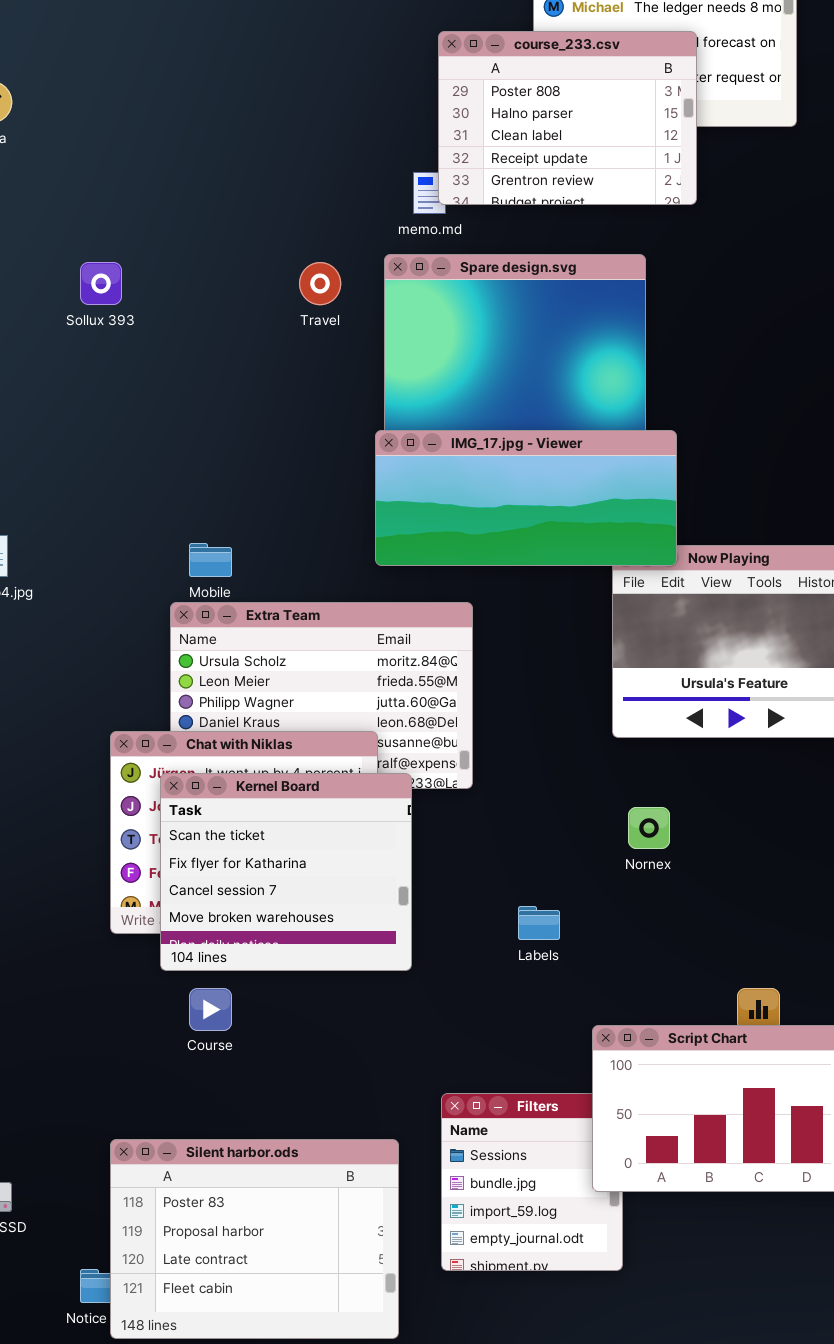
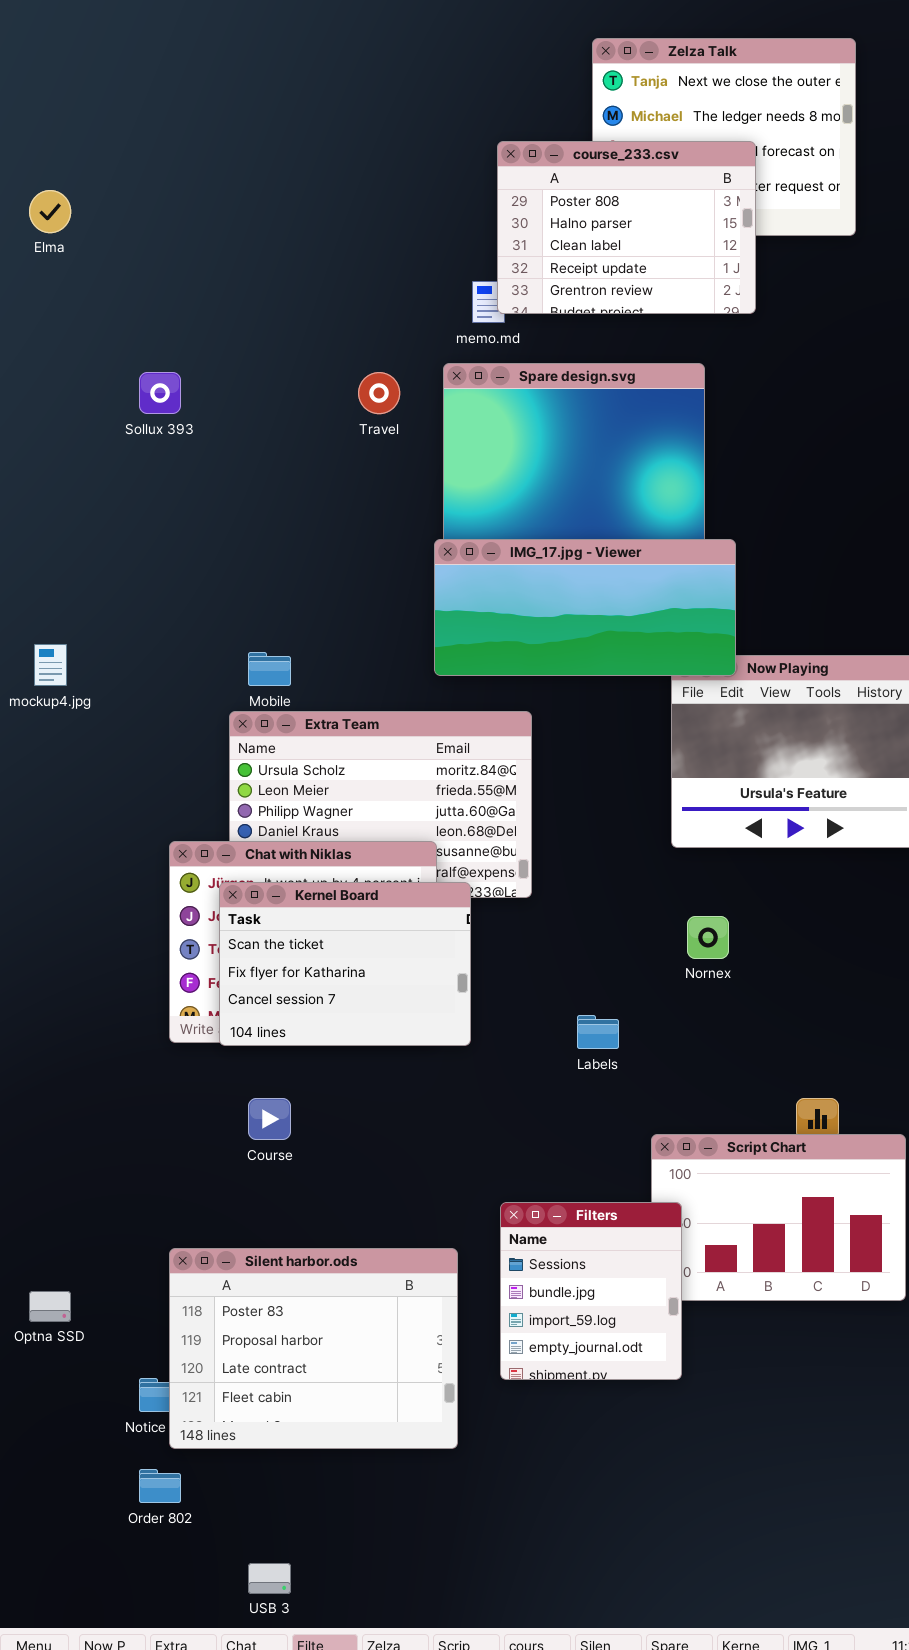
Kernel Board: [160,773,412,971] -> [219,882,471,1046], resized
Filters: [441,1093,623,1271] -> [500,1202,682,1380], raised

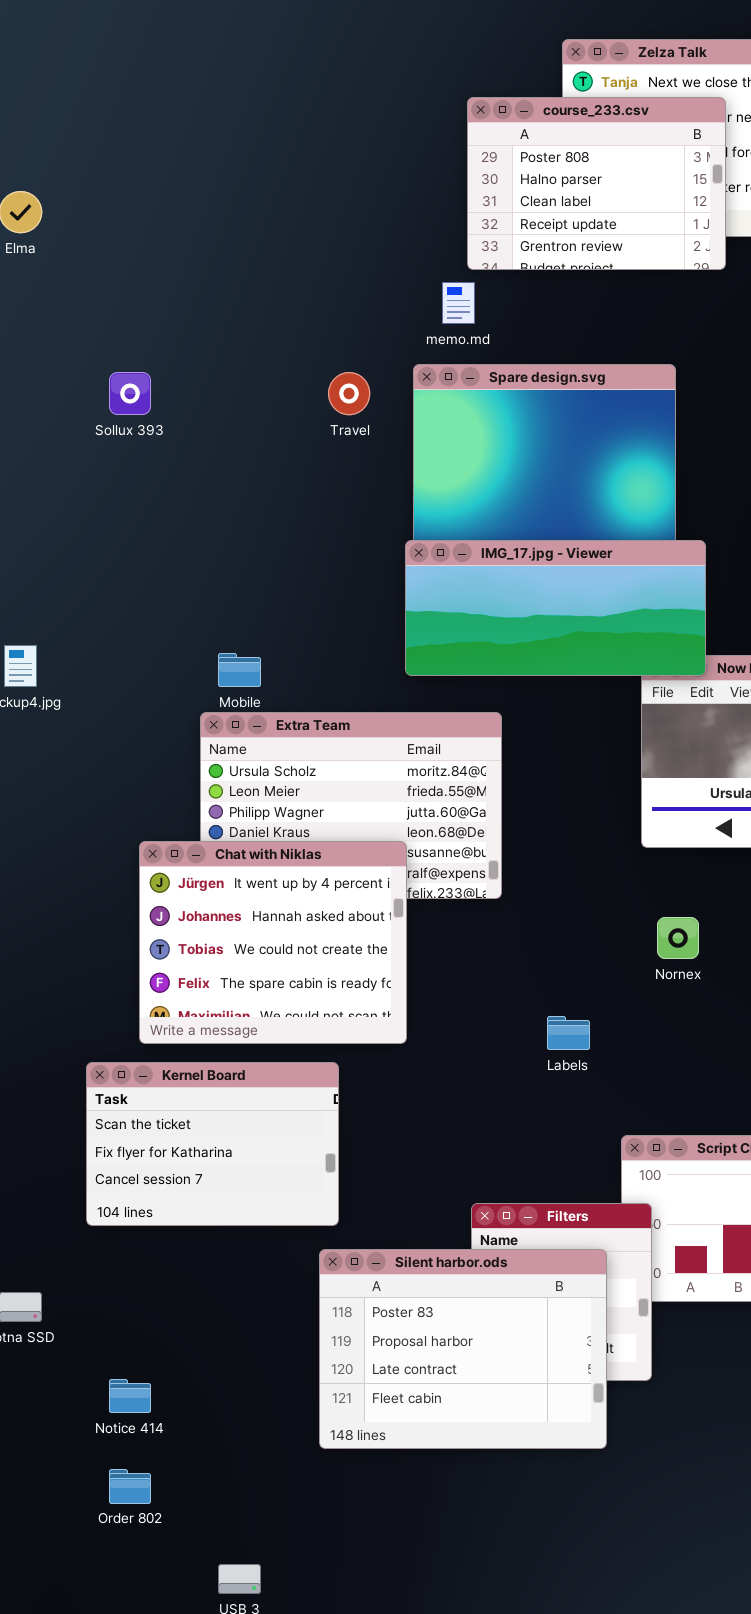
course_233.csv: [497,141,756,314] -> [467,97,726,270], moved
Kernel Board: [219,882,471,1046] -> [86,1062,339,1226], moved
Silent harbor.ods: [169,1248,458,1449] -> [319,1249,607,1449], moved

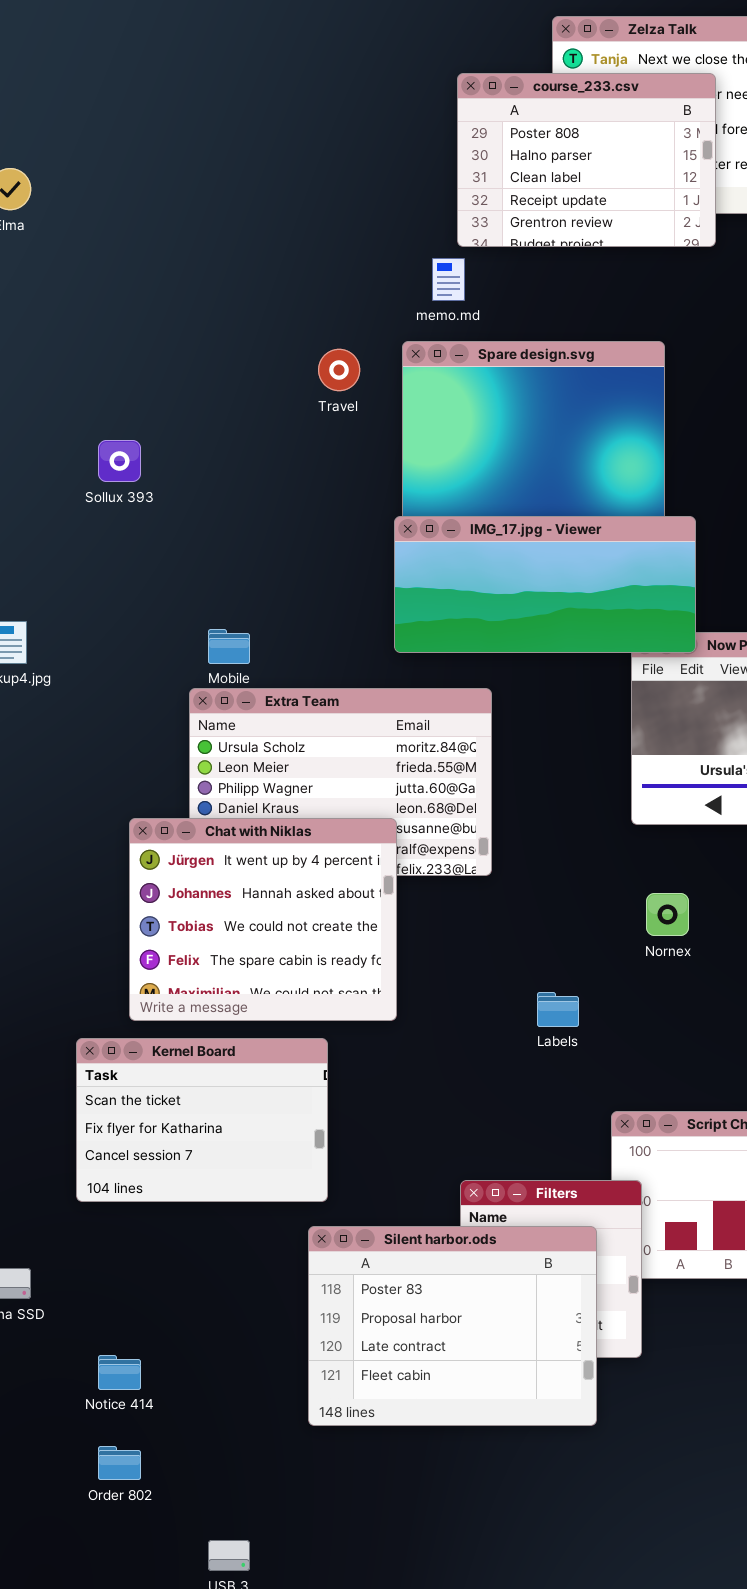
Sollux 393: [109,372,151,415] -> [98,440,141,482], moved

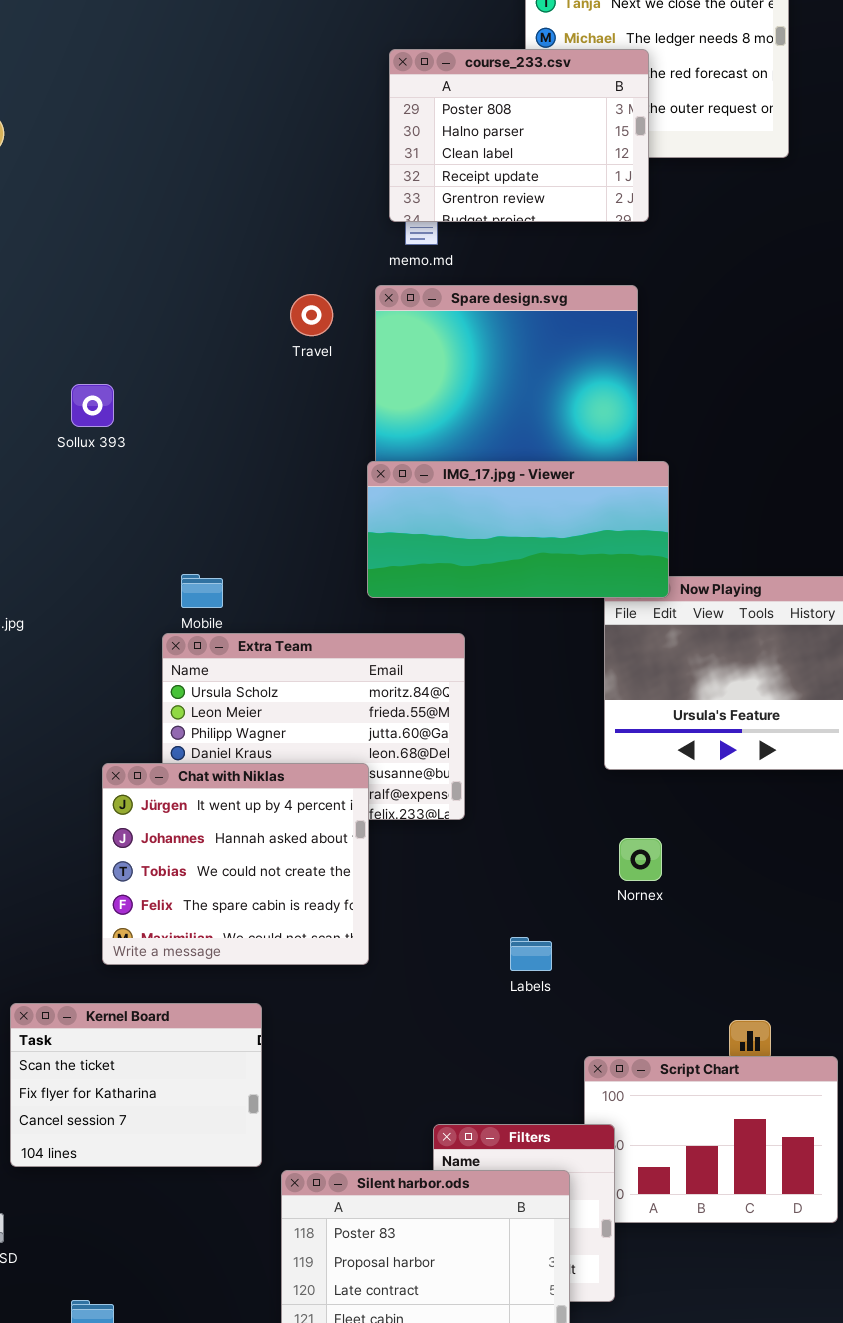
course_233.csv: [457,73,716,247] -> [389,49,649,222], moved
Kernel Board: [76,1038,328,1202] -> [10,1003,262,1167], moved

